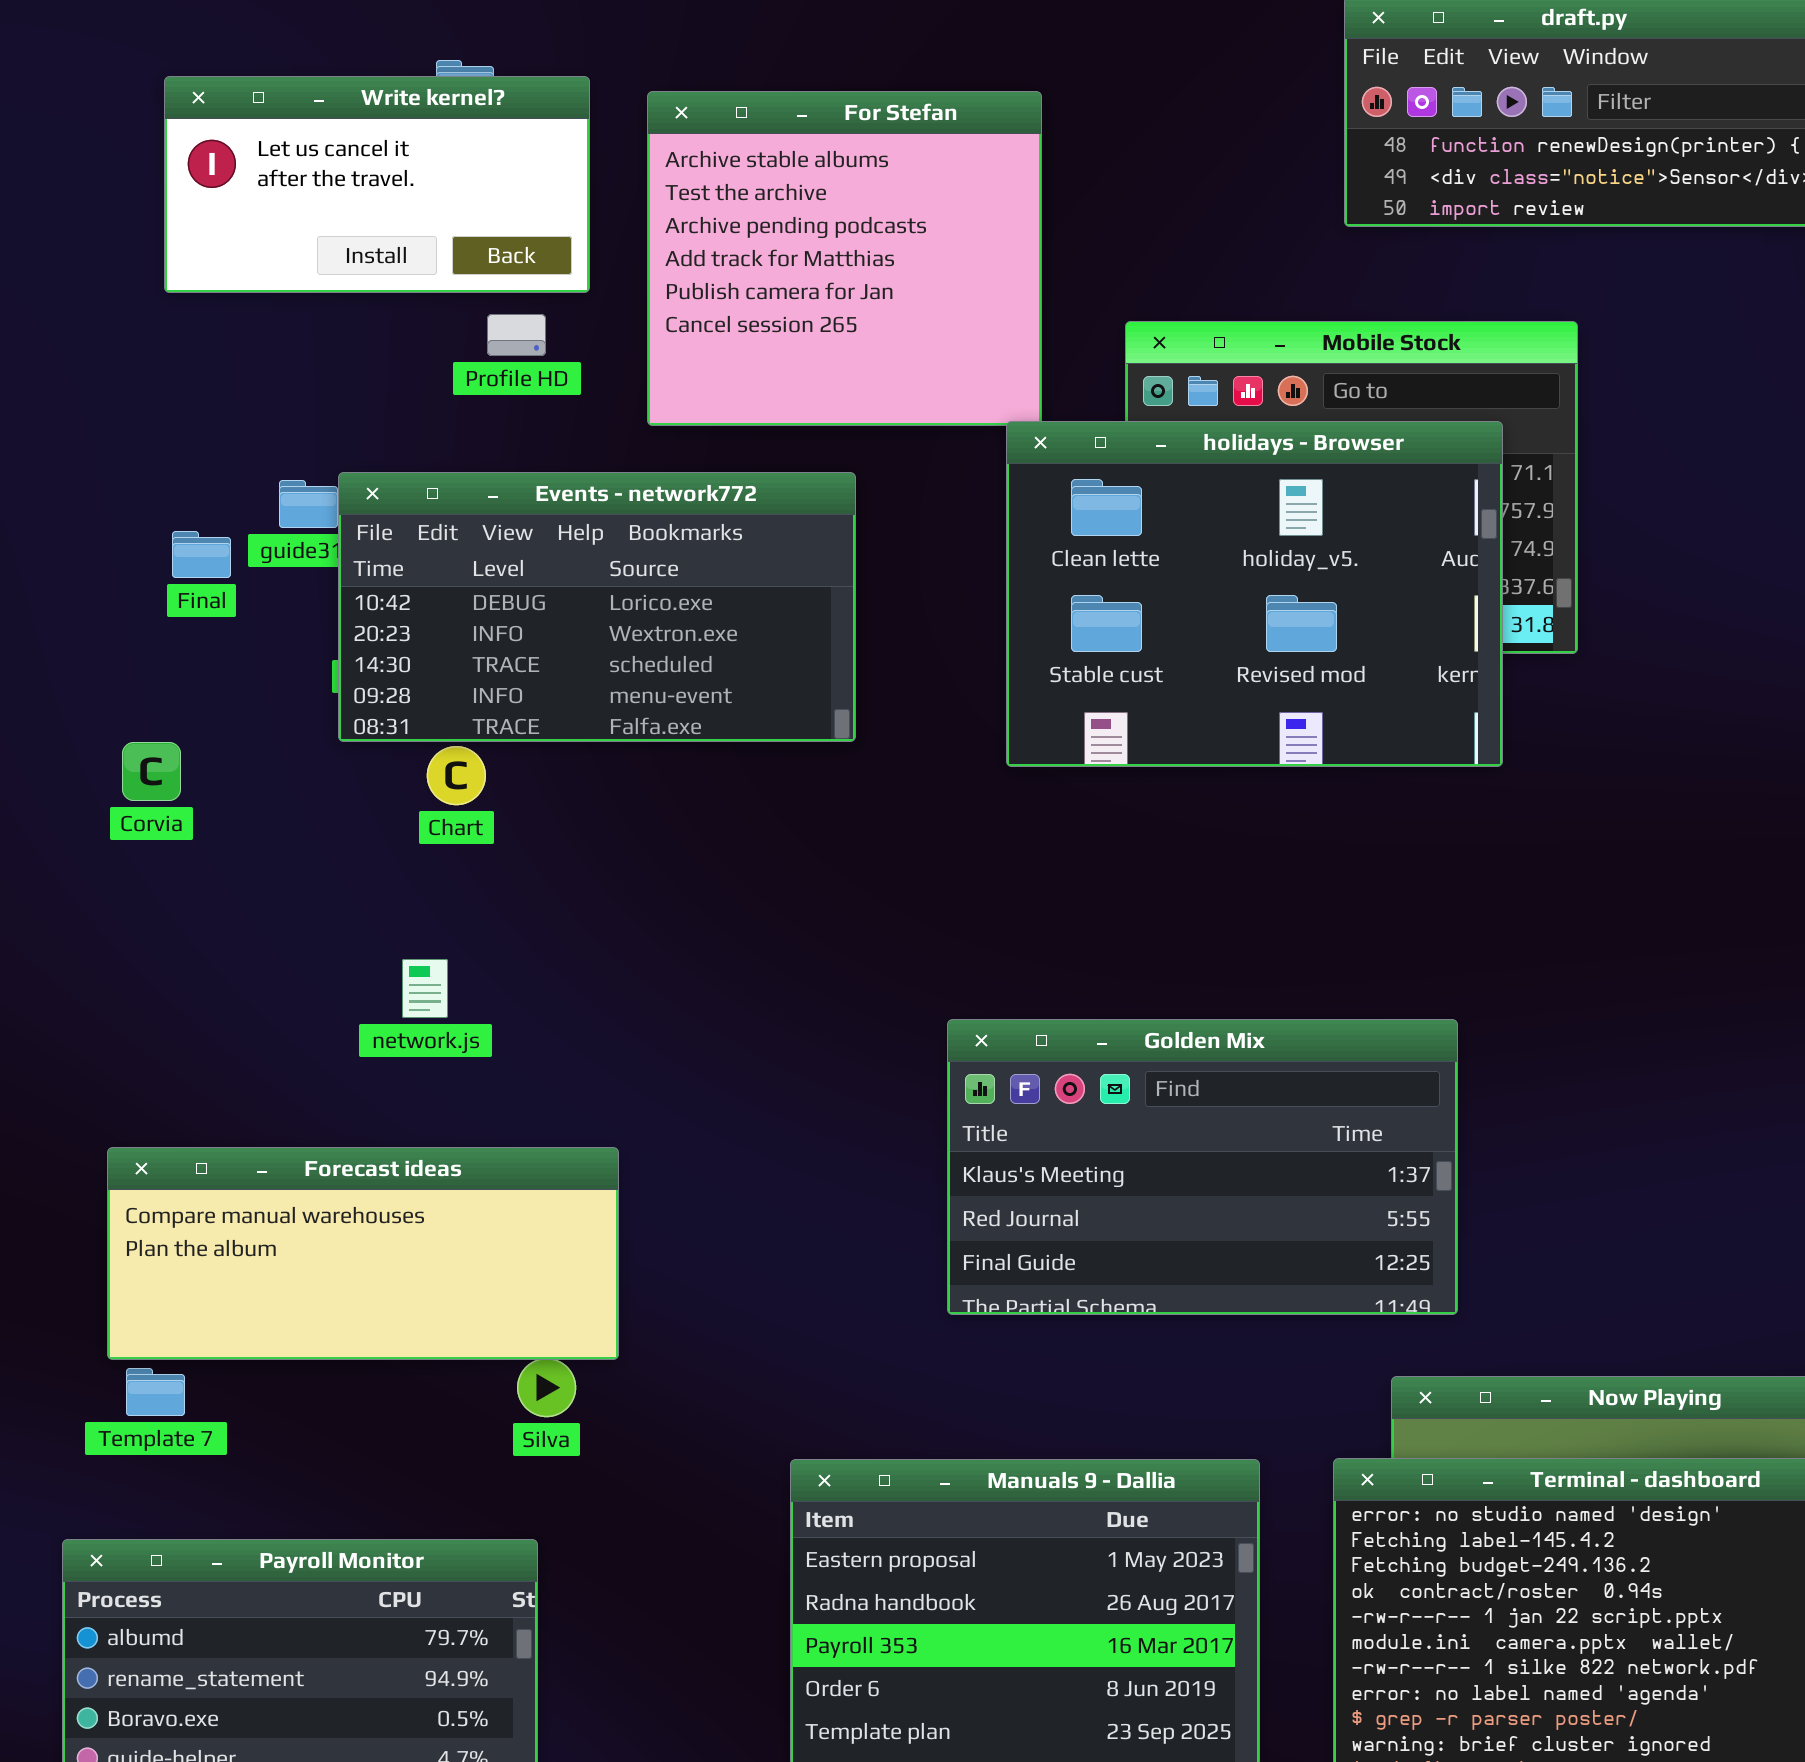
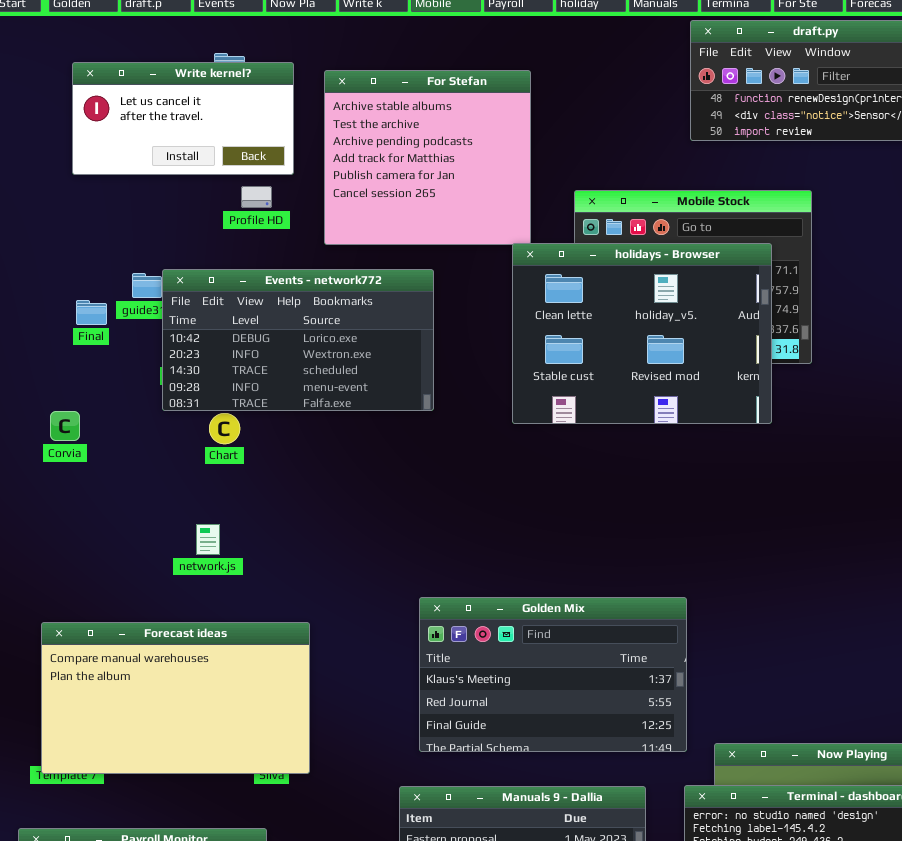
Golden Mix: [947,1019,1458,1315] -> [419,597,687,752], moved
Forecast ideas: [107,1147,619,1360] -> [41,622,310,774], resized

